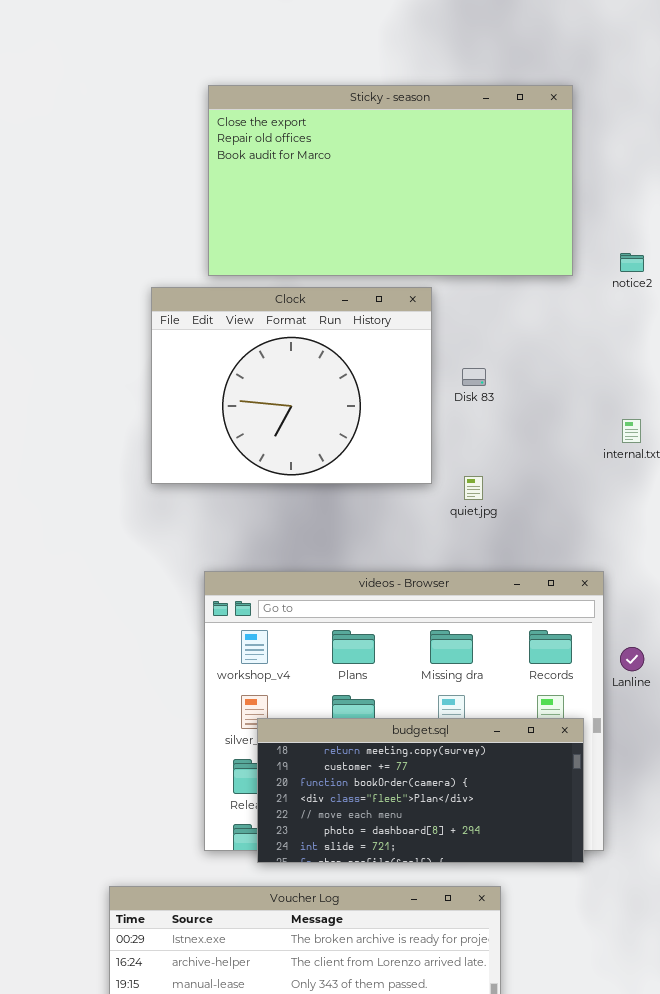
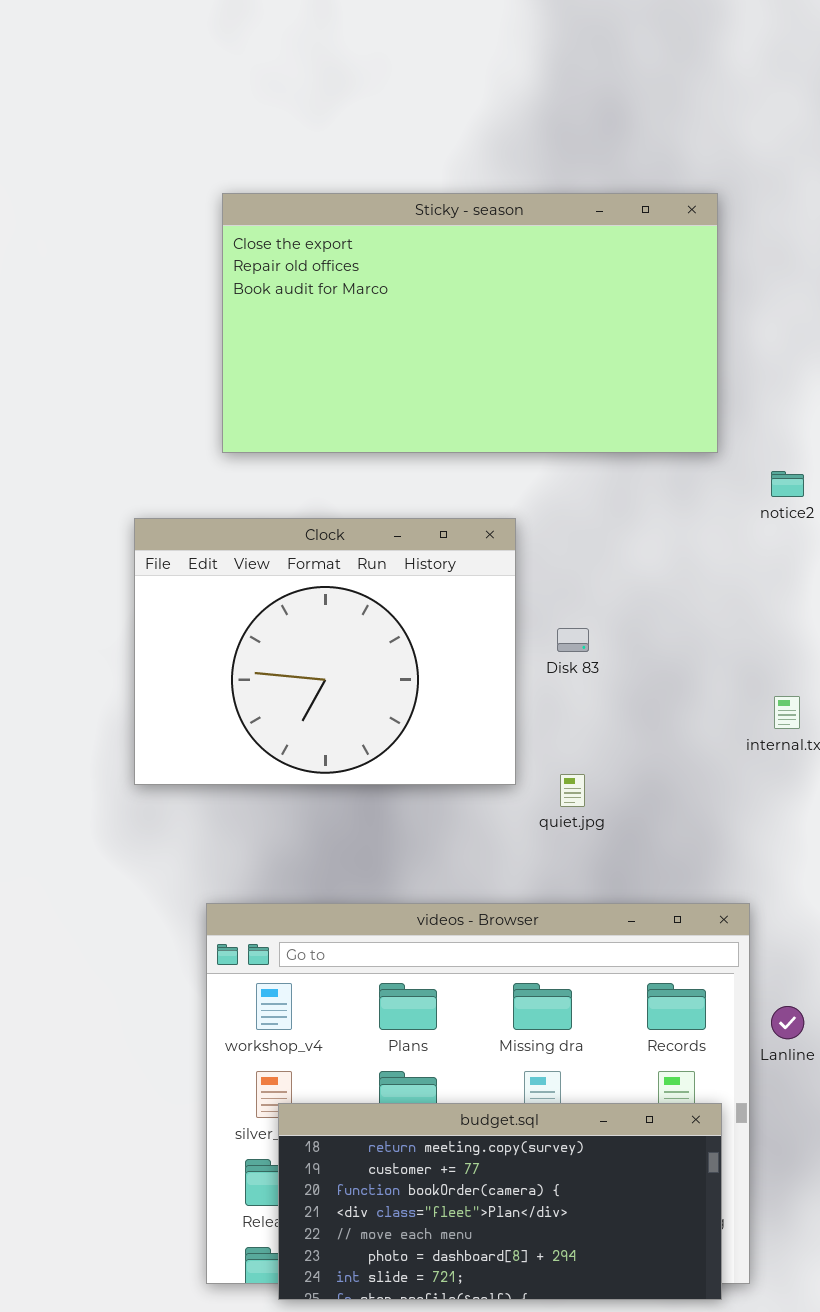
Sticky - season: [208,85,573,276] -> [222,193,718,453], moved

